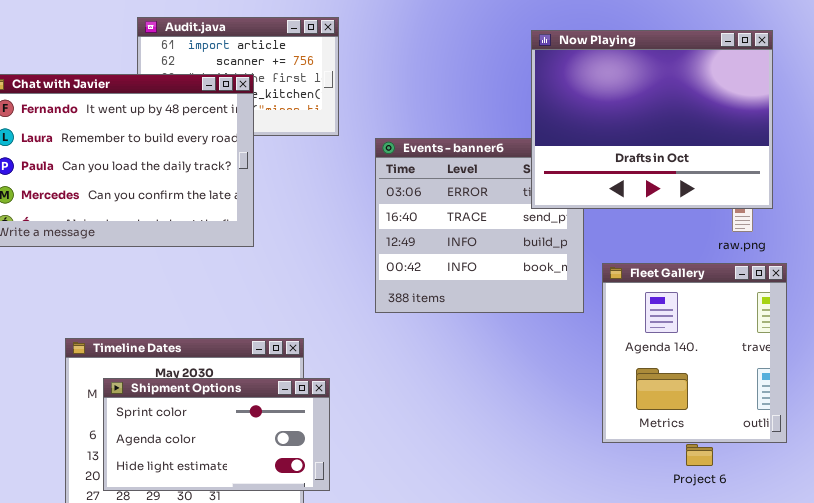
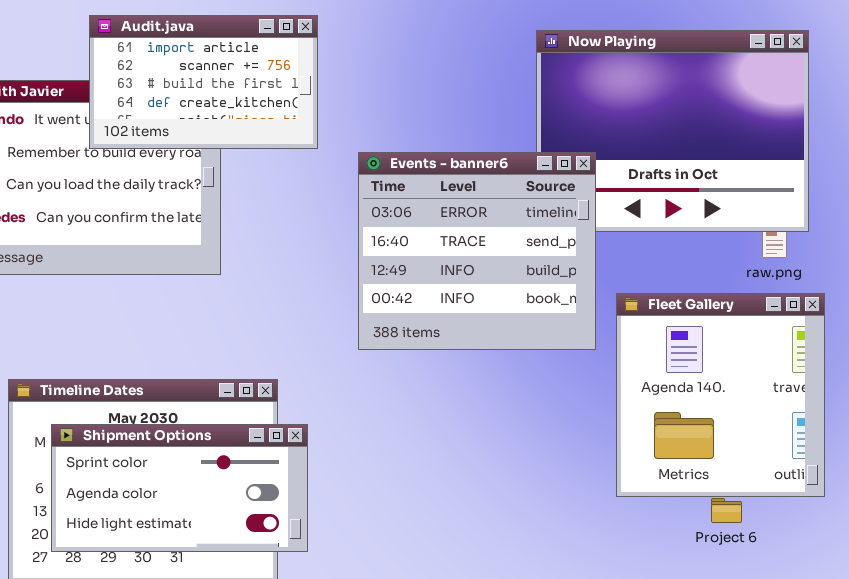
Audit.java: [137,17,339,136] -> [89,15,318,149], raised
Events - banner6: [375,138,584,313] -> [358,152,596,350], raised

